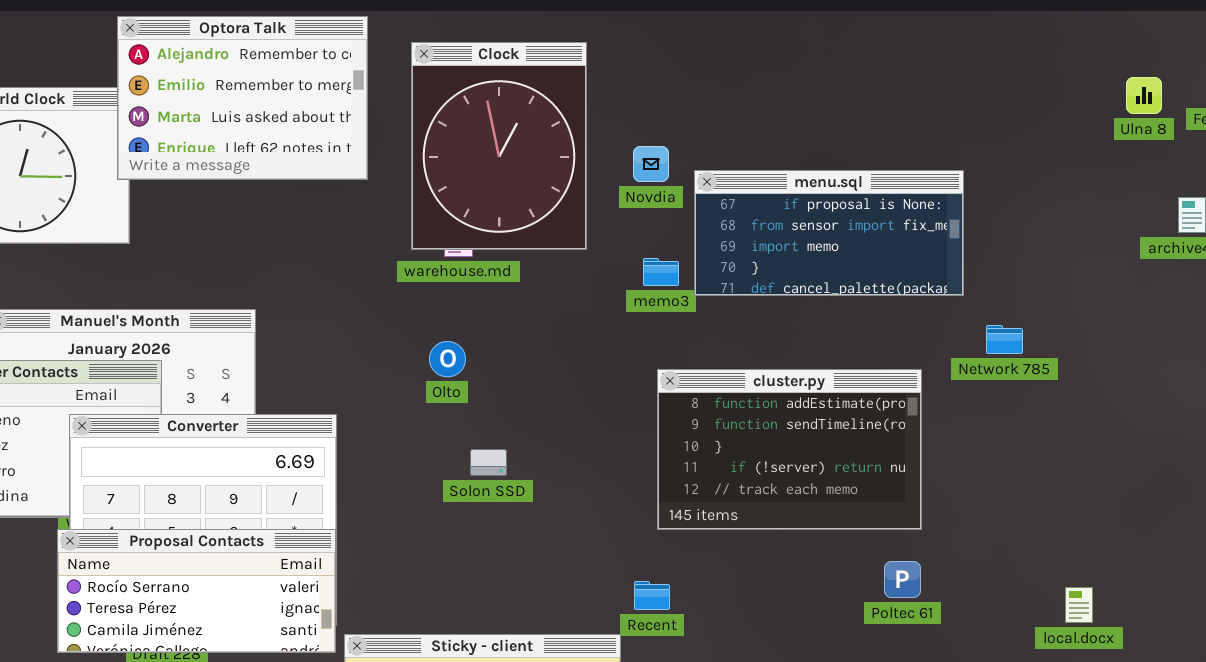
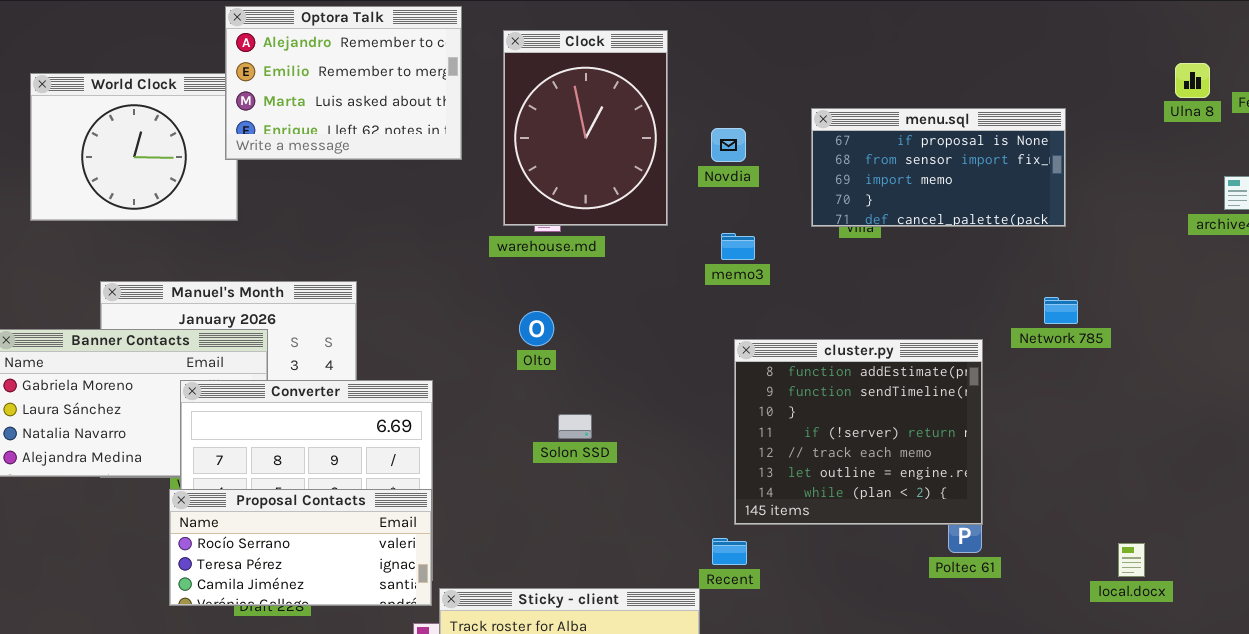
menu.sql: [694,170,964,296] -> [811,108,1066,227], moved
cluster.py: [657,369,922,530] -> [734,339,983,525], resized

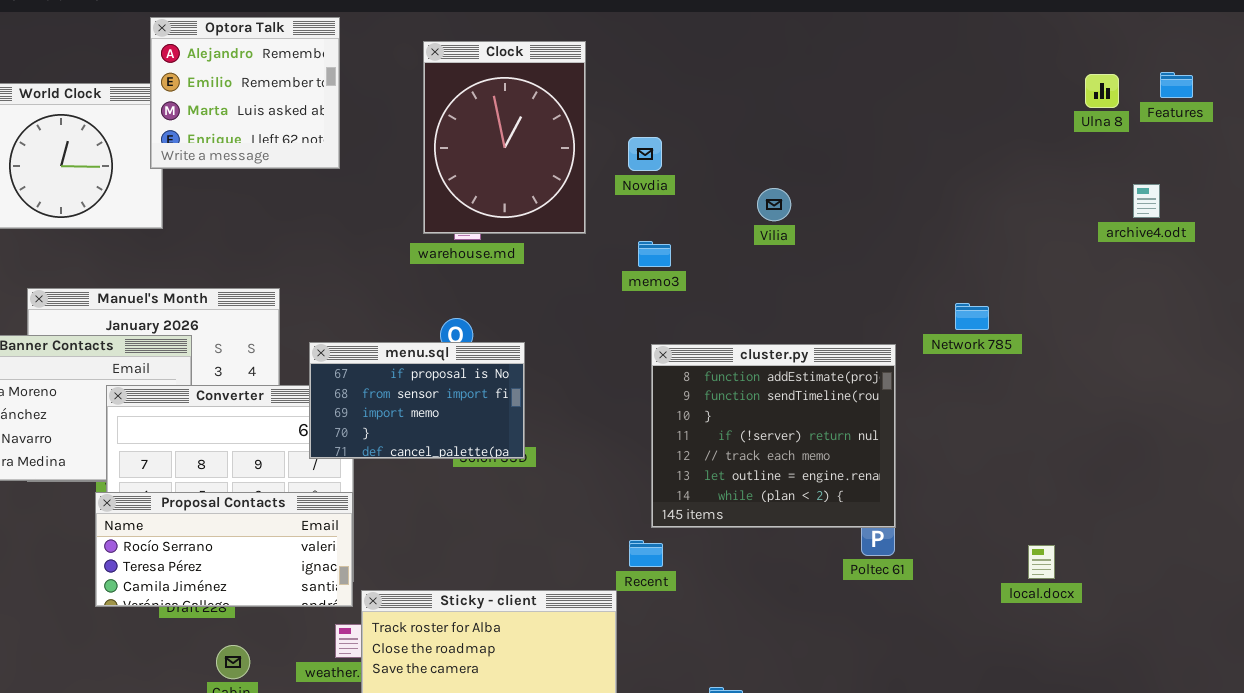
Optora Talk: [225,6,462,160] -> [150,17,340,169], resized
menu.sql: [811,108,1066,227] -> [309,342,525,459], moved, resized

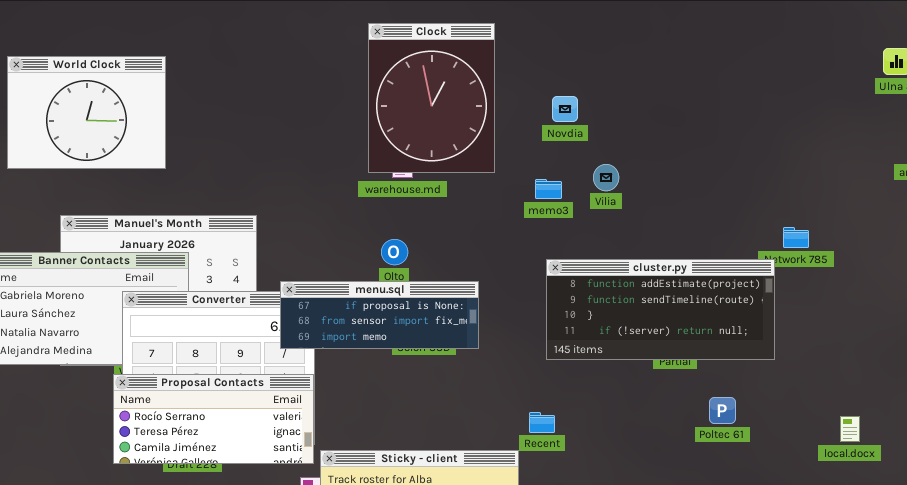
Optora Talk: [150,17,340,169] -> none, closed
Novdia: [628,137,662,171] -> [552,96,578,122], moved
Vilia: [757,188,791,221] -> [593,164,619,191], moved
menu.sql: [309,342,525,459] -> [280,281,479,349], resized
cluster.py: [651,344,896,528] -> [546,259,775,360], resized

